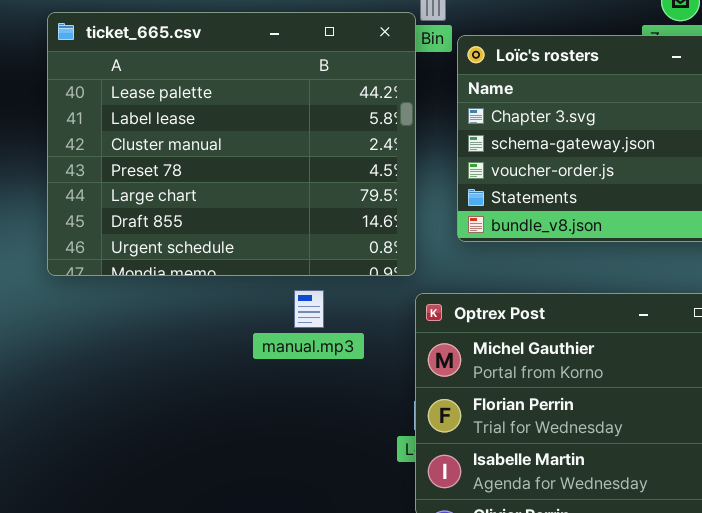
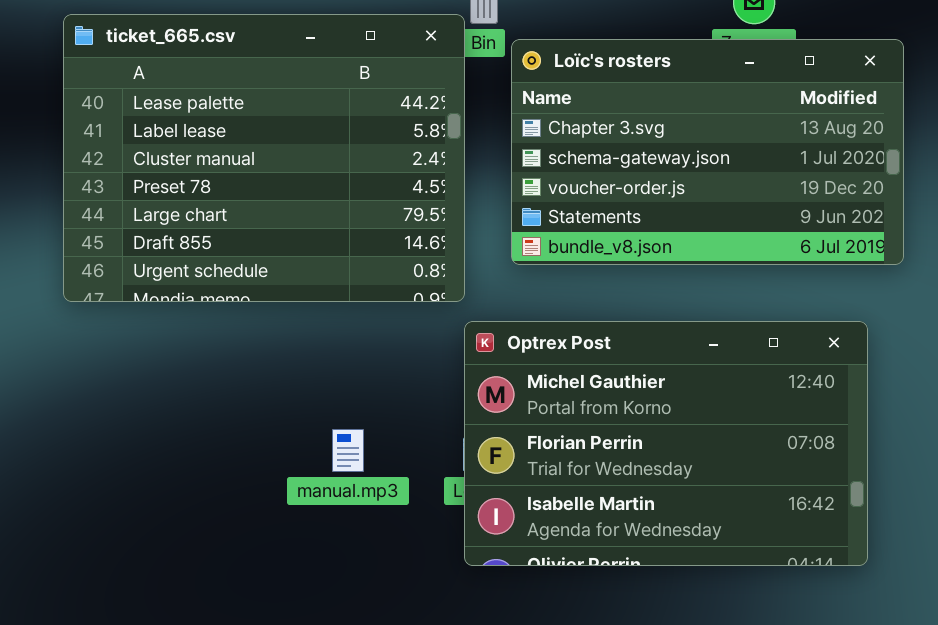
manual.mp3: [294,290,324,328] -> [332,429,364,472], moved

